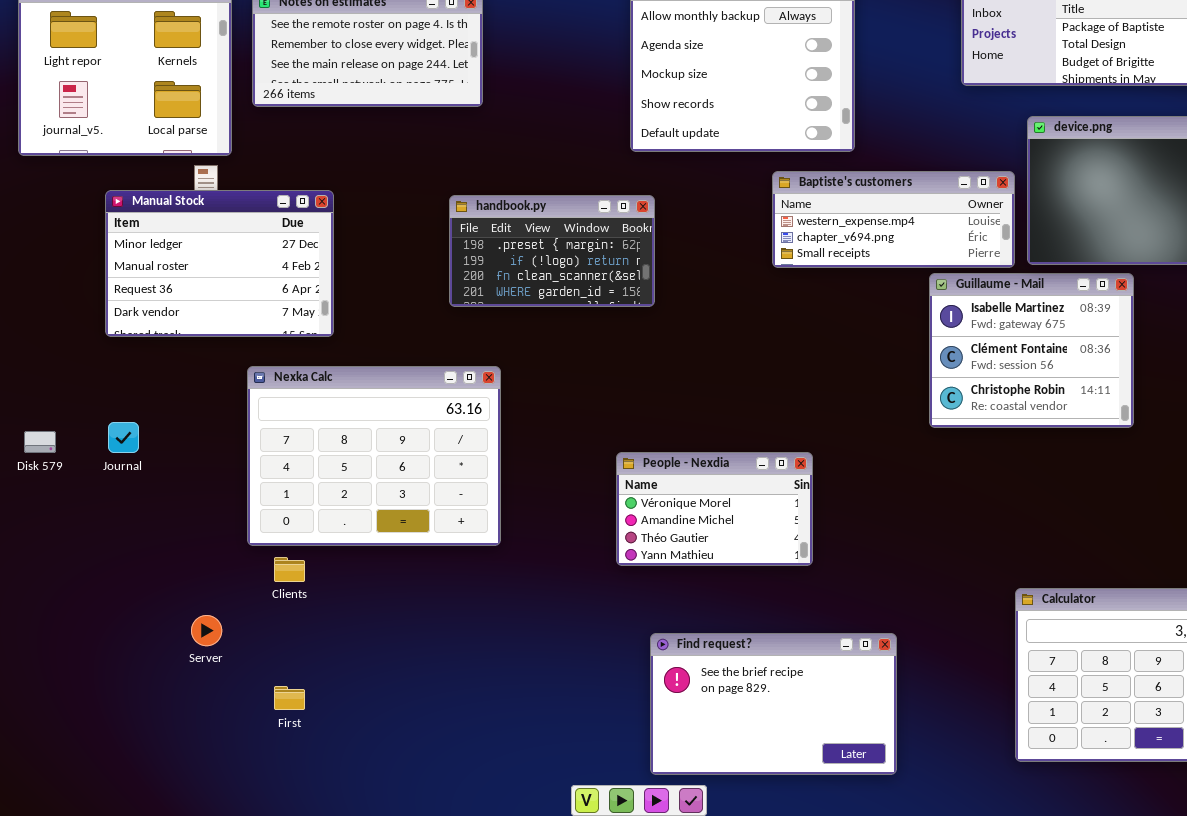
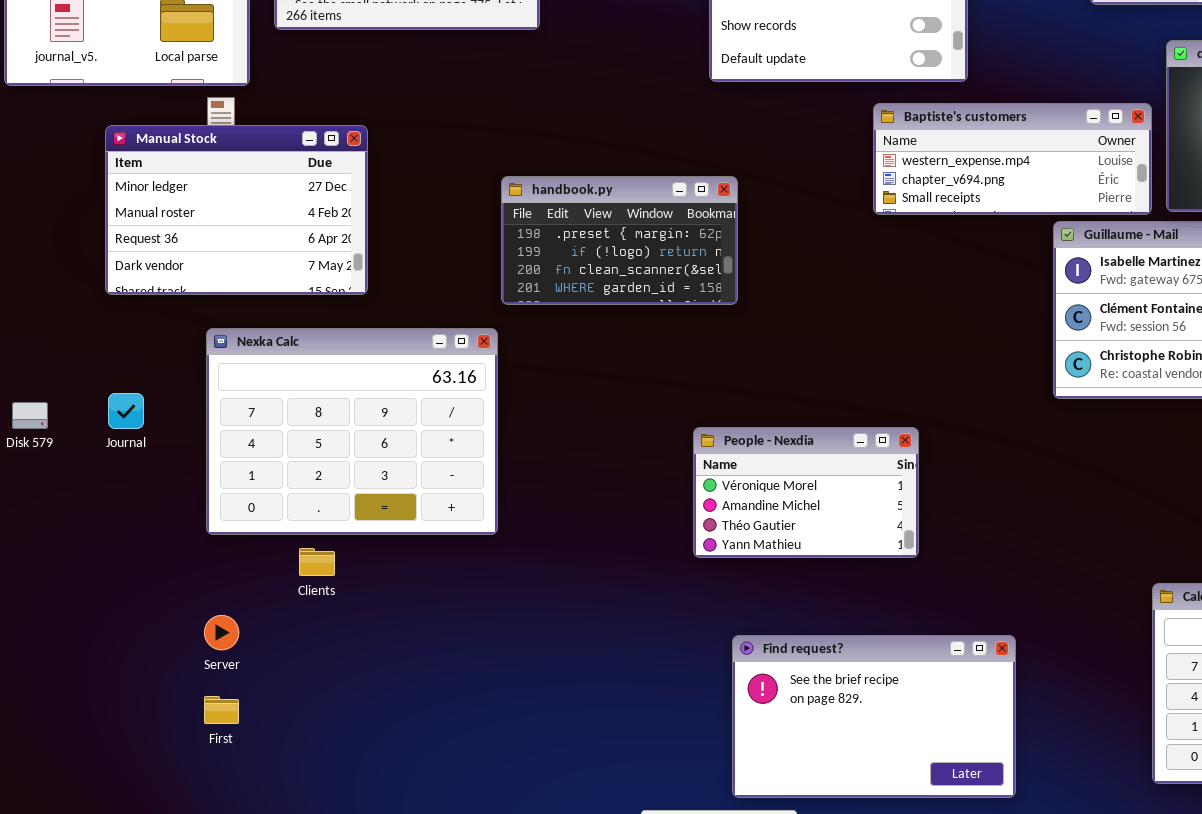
handbook.py: [449,195,655,307] -> [501,176,738,305], moved
Nexka Calc: [247,366,501,546] -> [206,328,498,535], moved
First: [274,686,305,710] -> [204,696,239,724], moved

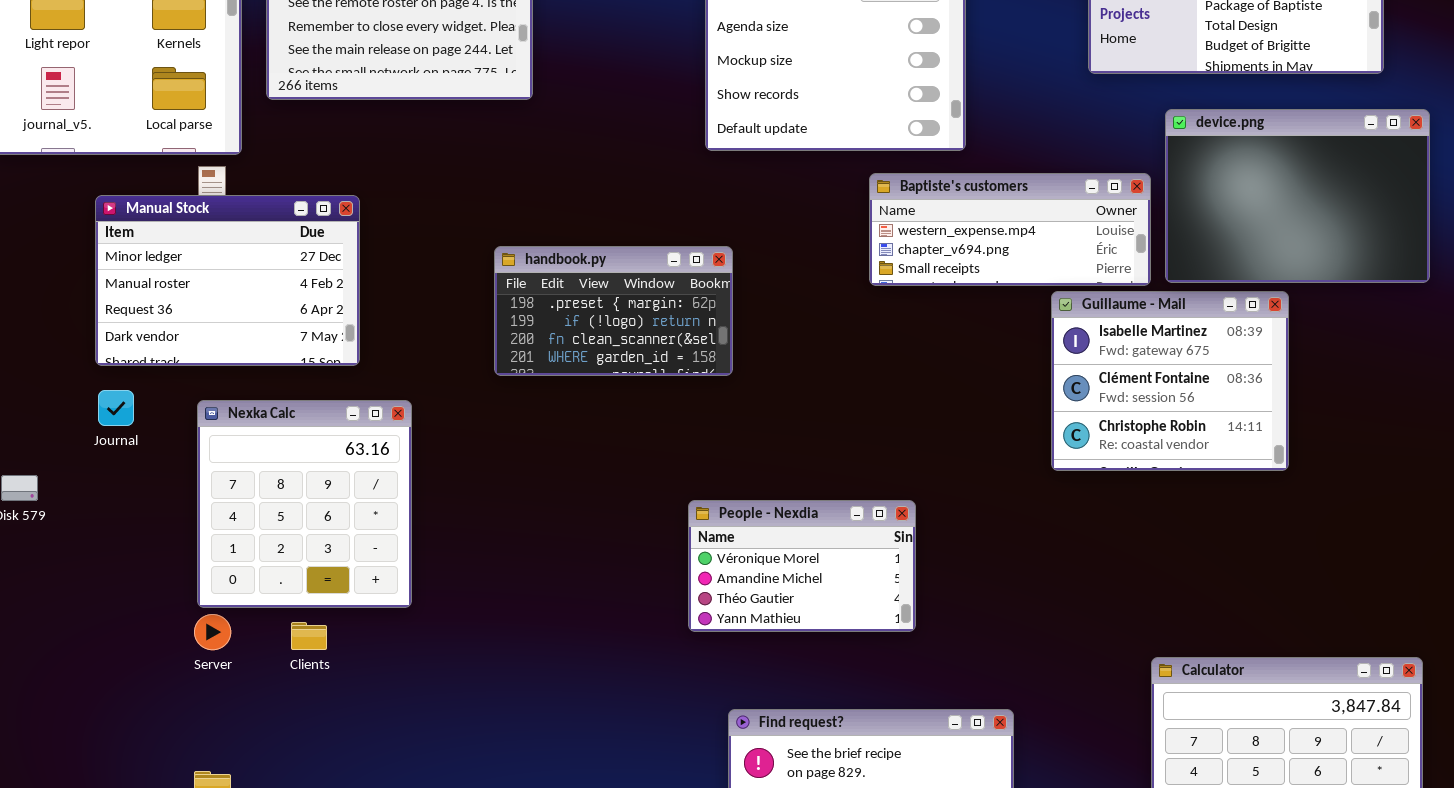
Nexka Calc: [206,328,498,535] -> [197,400,412,608], resized
Journal: [108,393,144,429] -> [98,390,134,426], moved
Server: [204,615,239,650] -> [194,614,231,650], moved

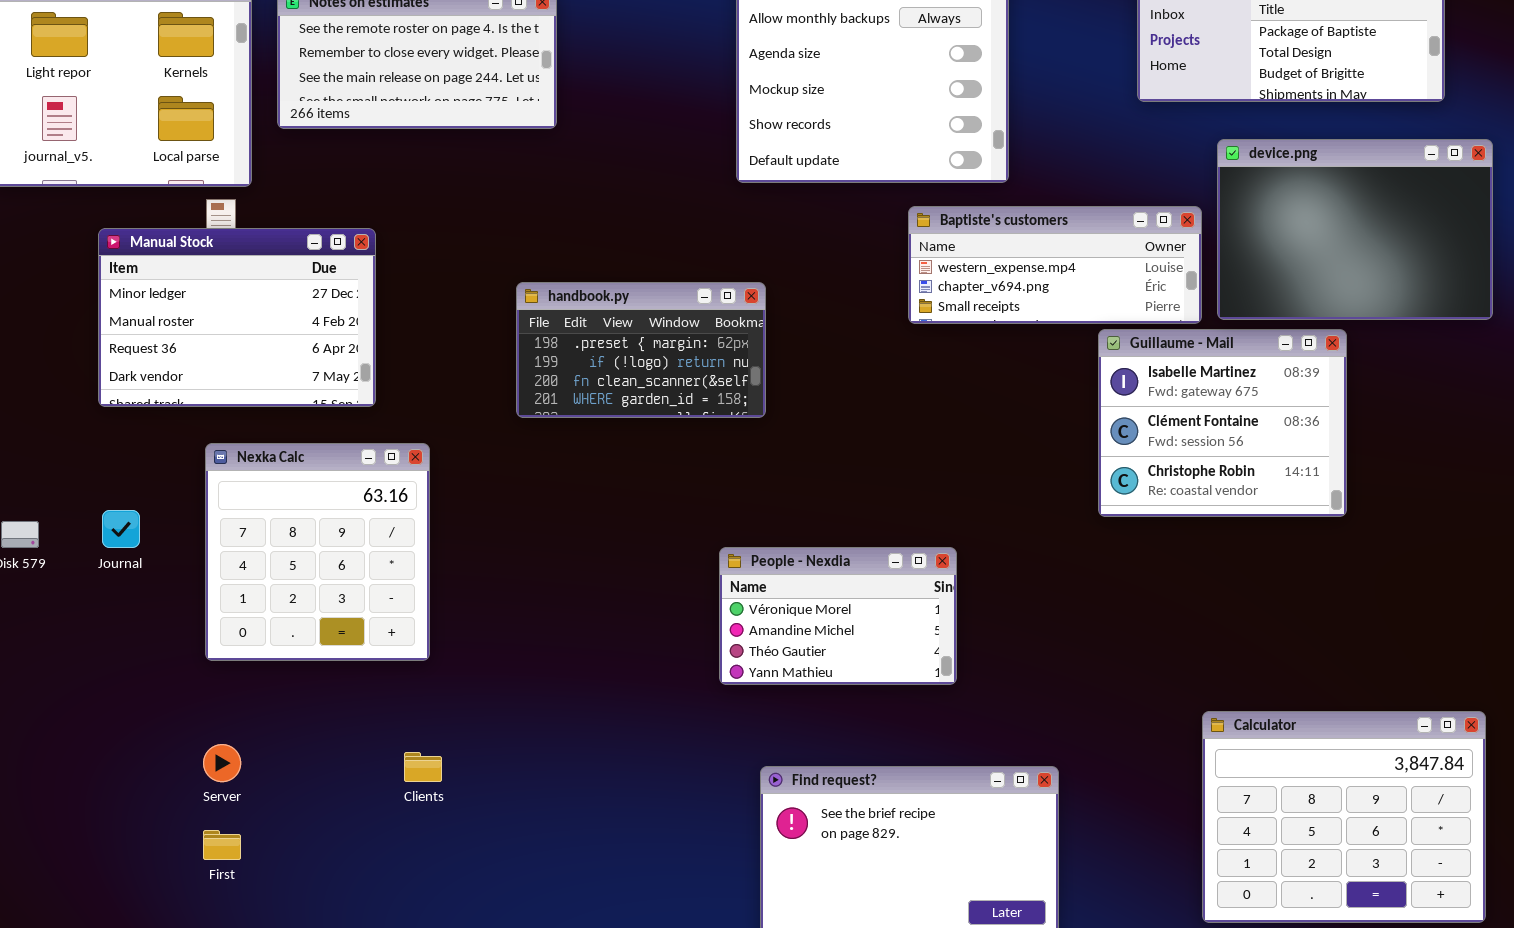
Journal: [98,390,134,426] -> [102,510,140,548], moved
Server: [194,614,231,650] -> [203,744,241,782], moved
Clients: [291,622,327,650] -> [404,752,442,782], moved

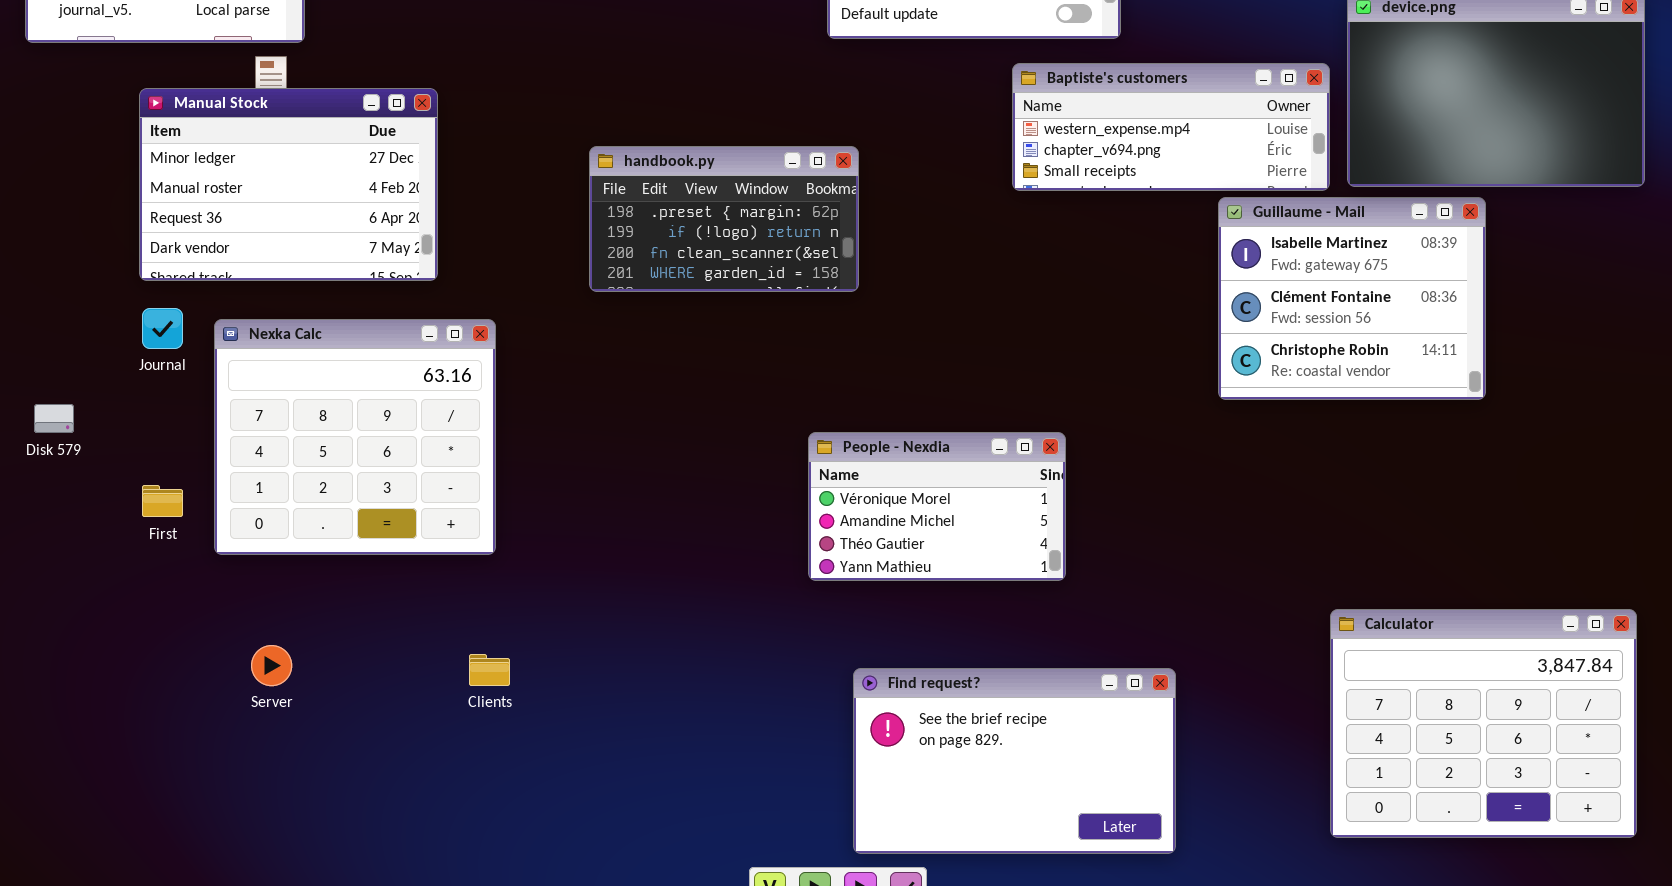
Nexka Calc: [205,443,430,661] -> [214,319,496,555], resized
Journal: [102,510,140,548] -> [142,308,183,349], moved
First: [203,830,241,860] -> [142,485,183,517], moved

